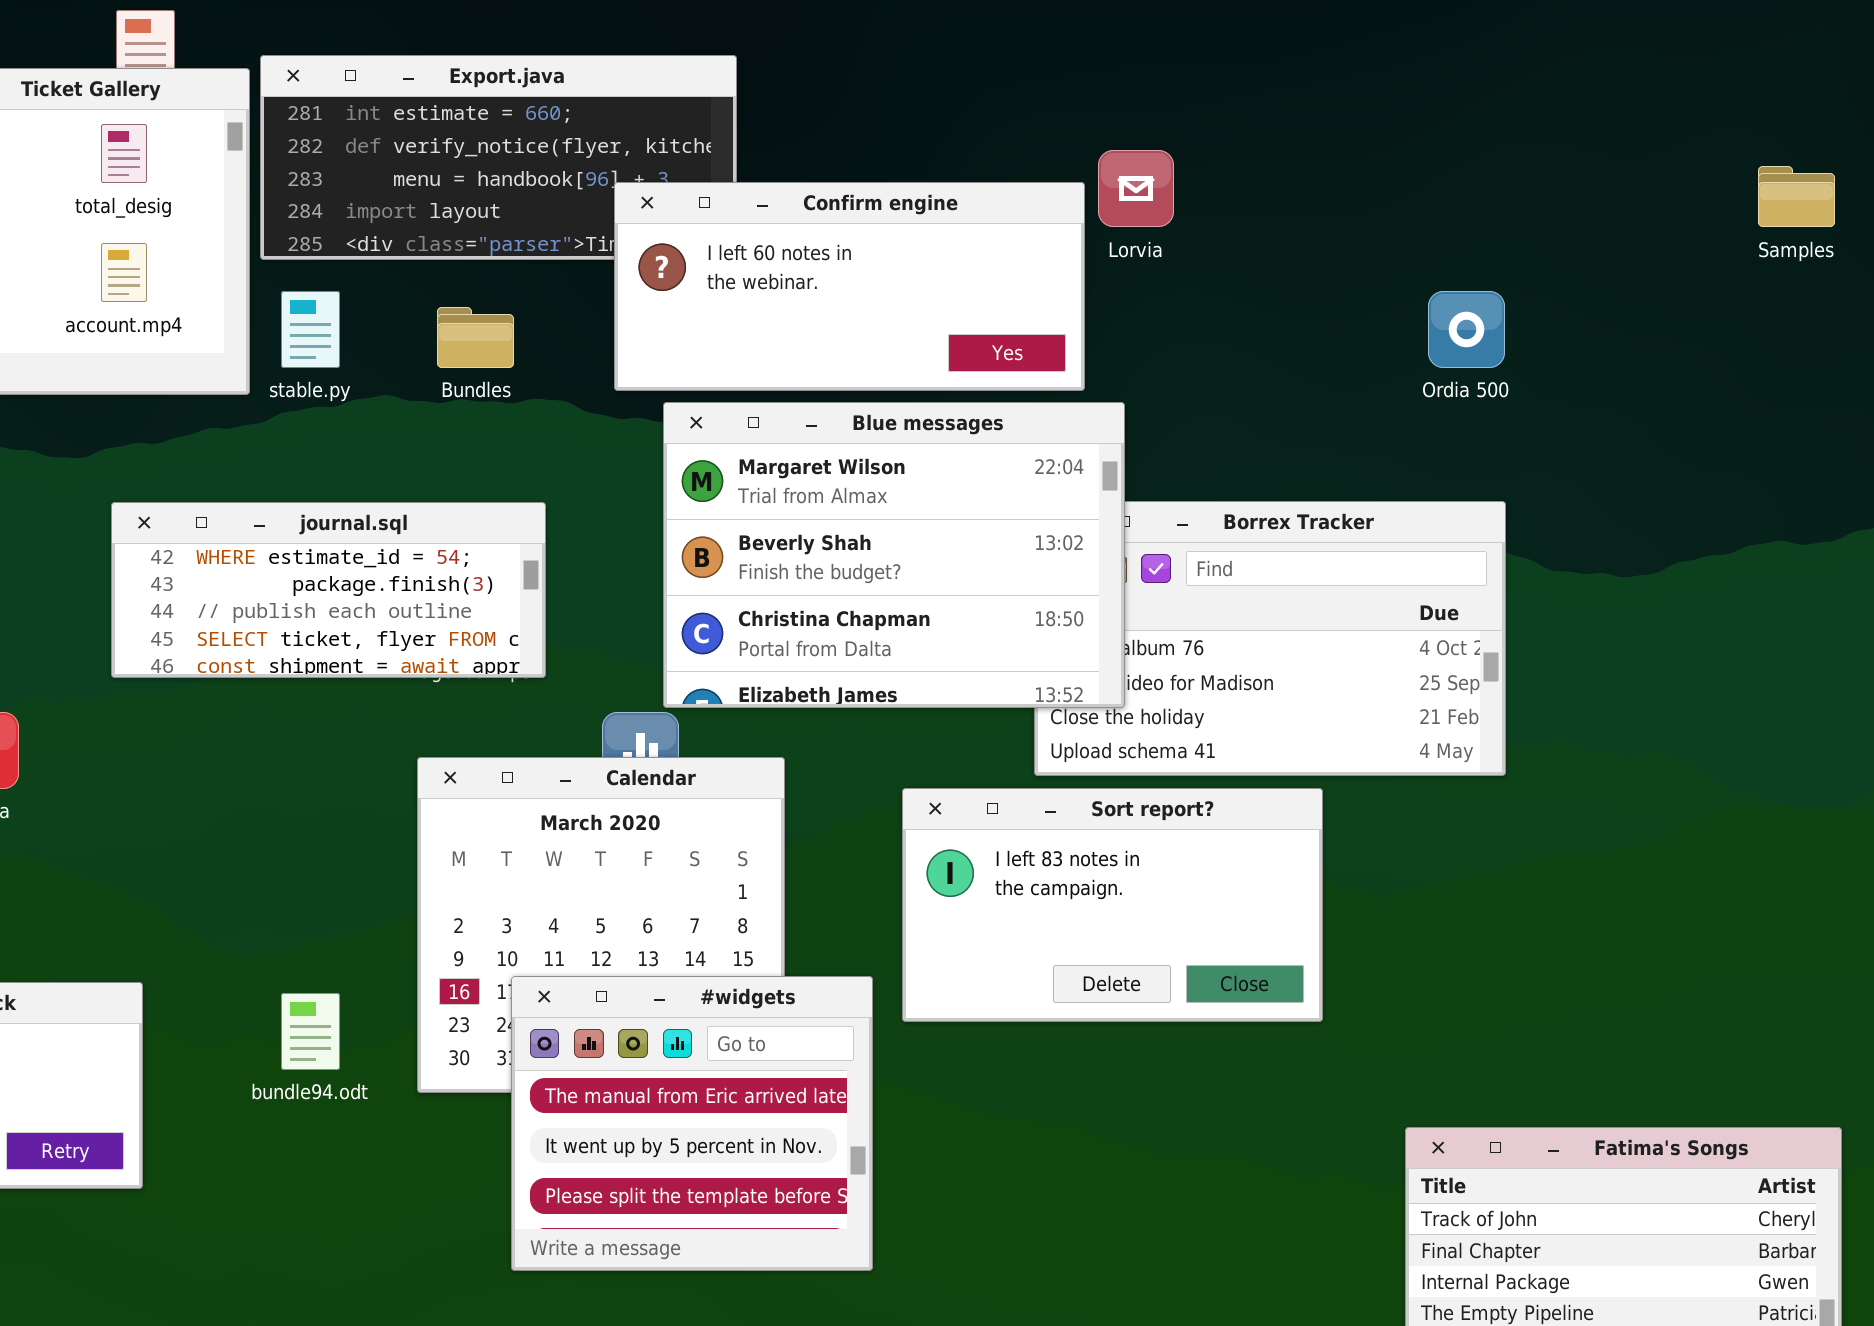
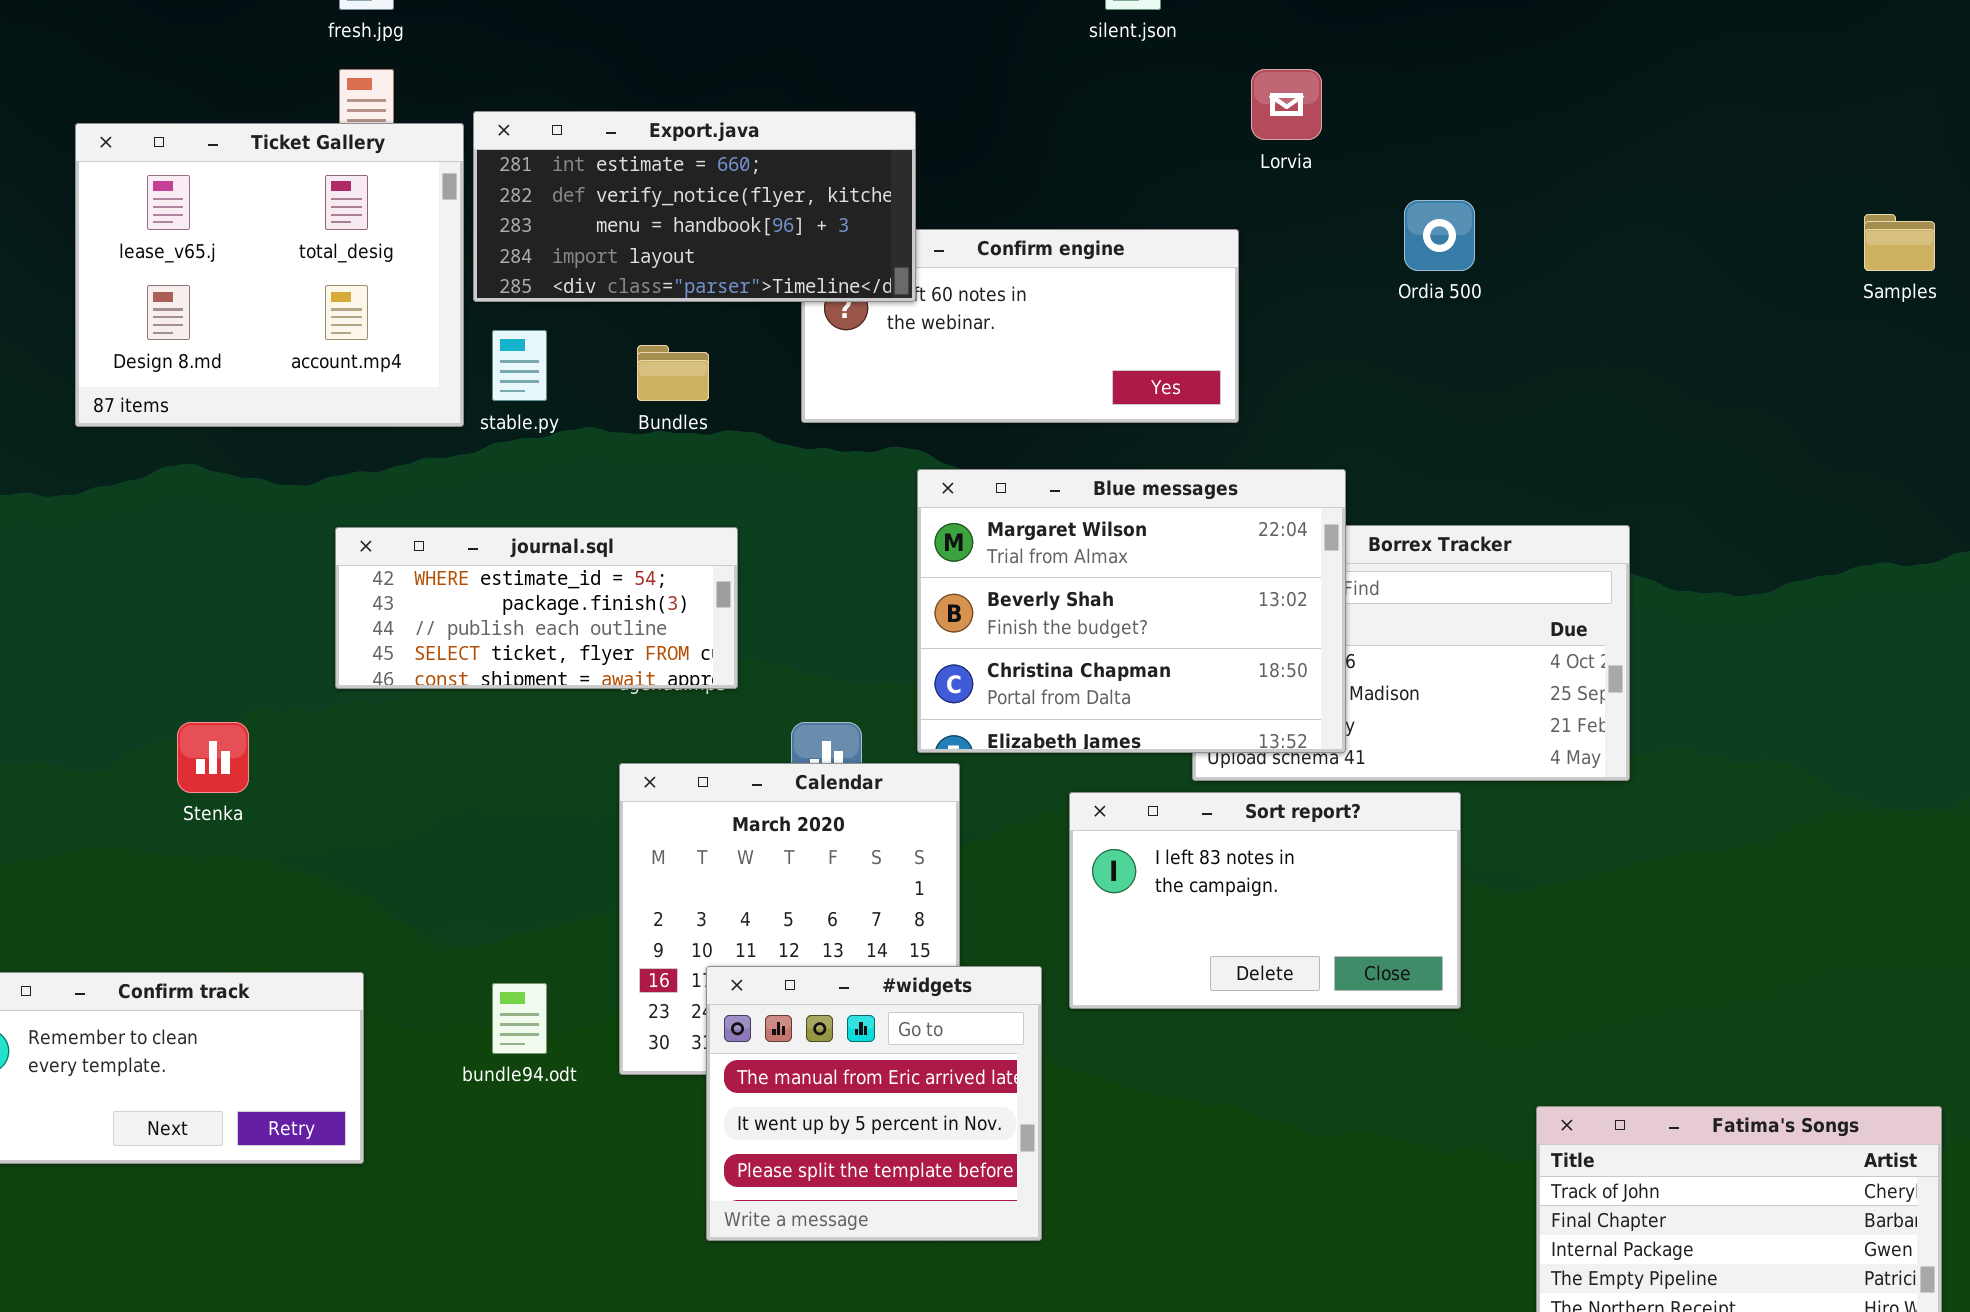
Export.java: [260,55,737,260] -> [473,111,916,302], raised
Lorvia: [1098,150,1174,227] -> [1251,69,1322,140], moved
Ordia 500: [1428,291,1505,368] -> [1404,200,1475,271], moved
Blue messages: [663,402,1125,708] -> [917,469,1346,753], moved

